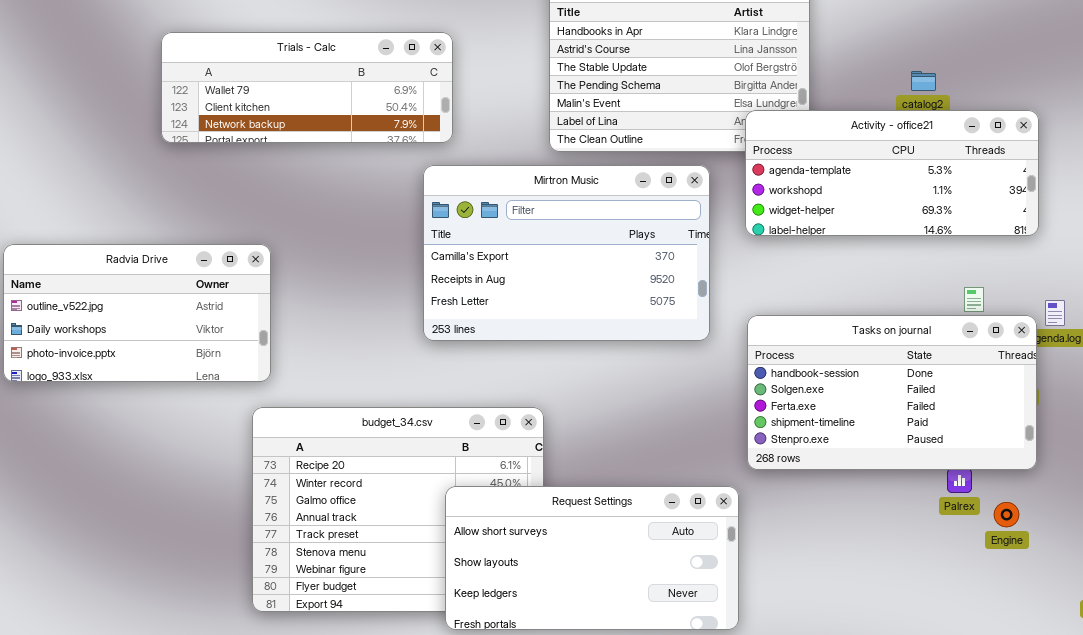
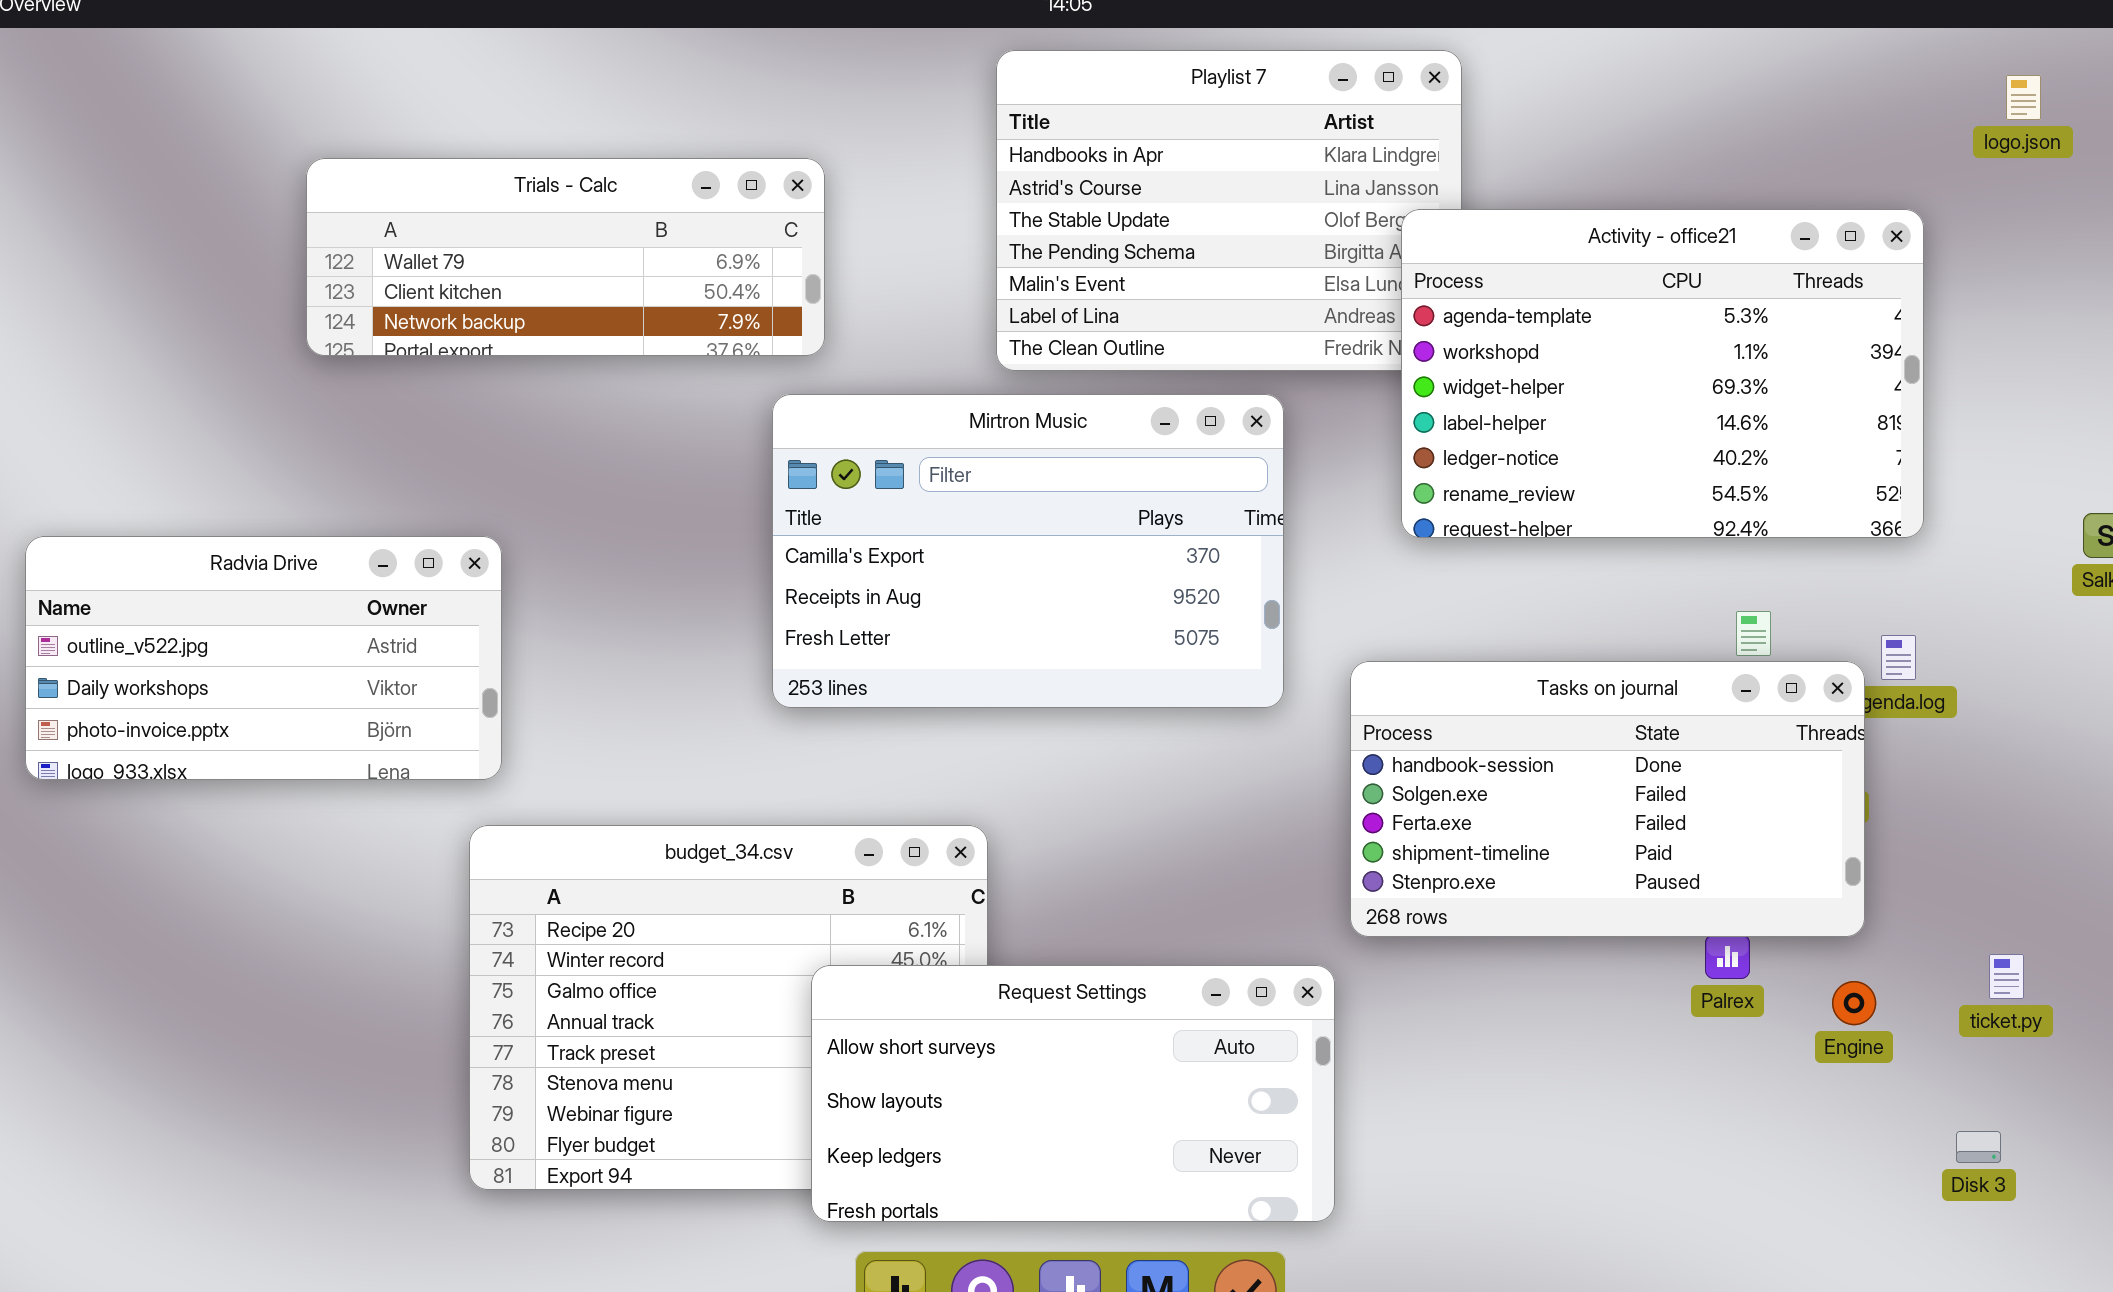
Activity - office21: [745,110,1039,236] -> [1401,209,1924,538], moved, resized
Engine: [994,502,1019,527] -> [1832,981,1876,1025], moved

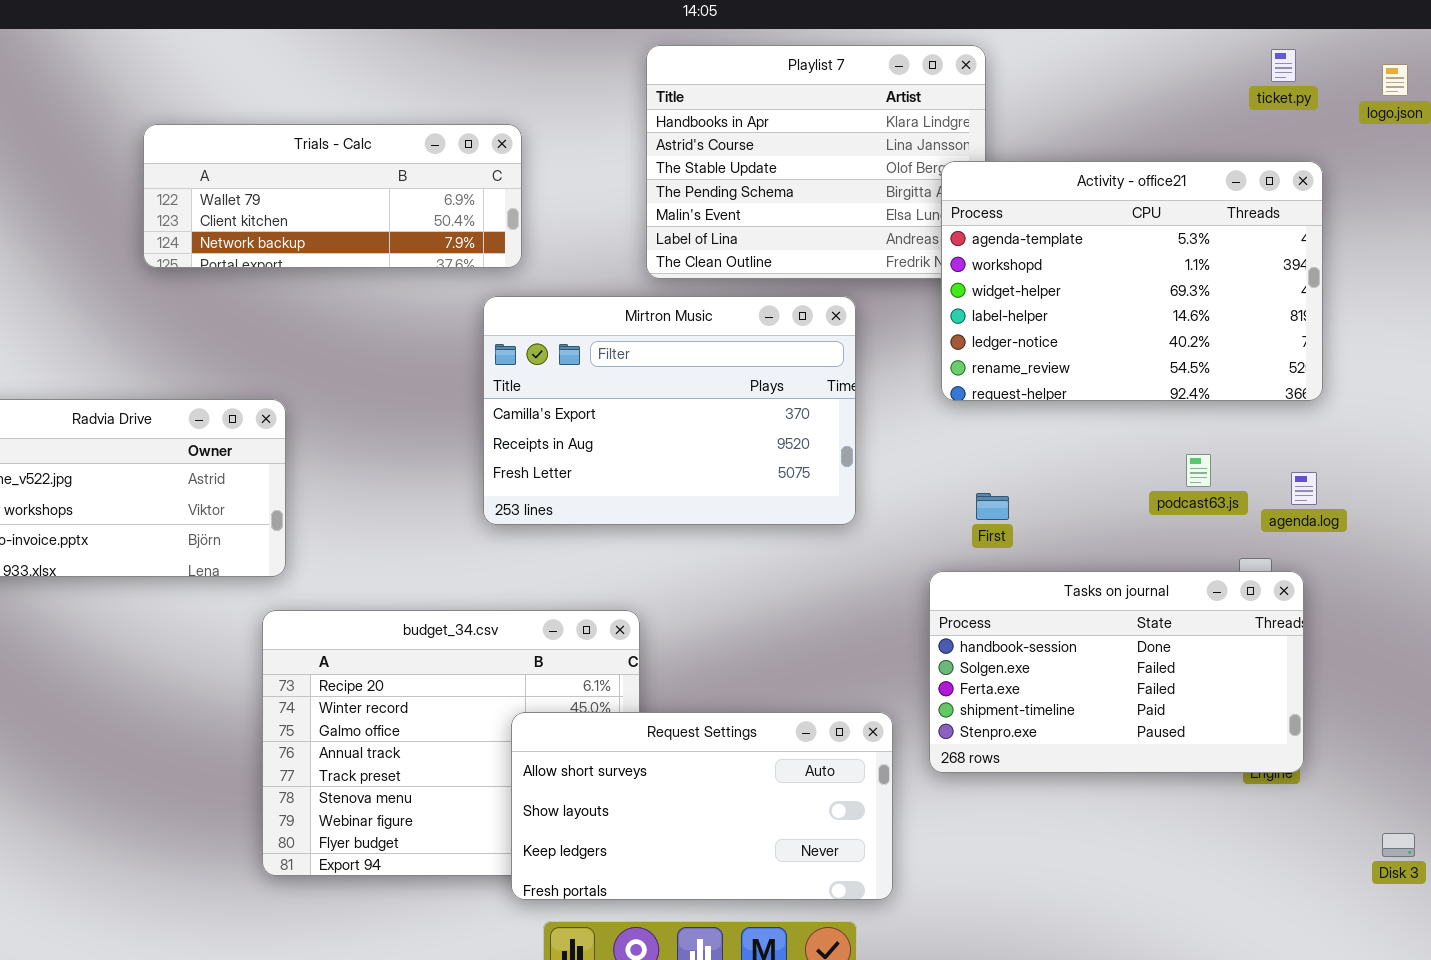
Tasks on journal: [1350,661,1865,937] -> [929,571,1304,773], moved
ticket.py: [1989,954,2024,999] -> [1271,49,1296,82], moved
Disk 3: [1956,1131,2001,1163] -> [1382,833,1415,857], moved

